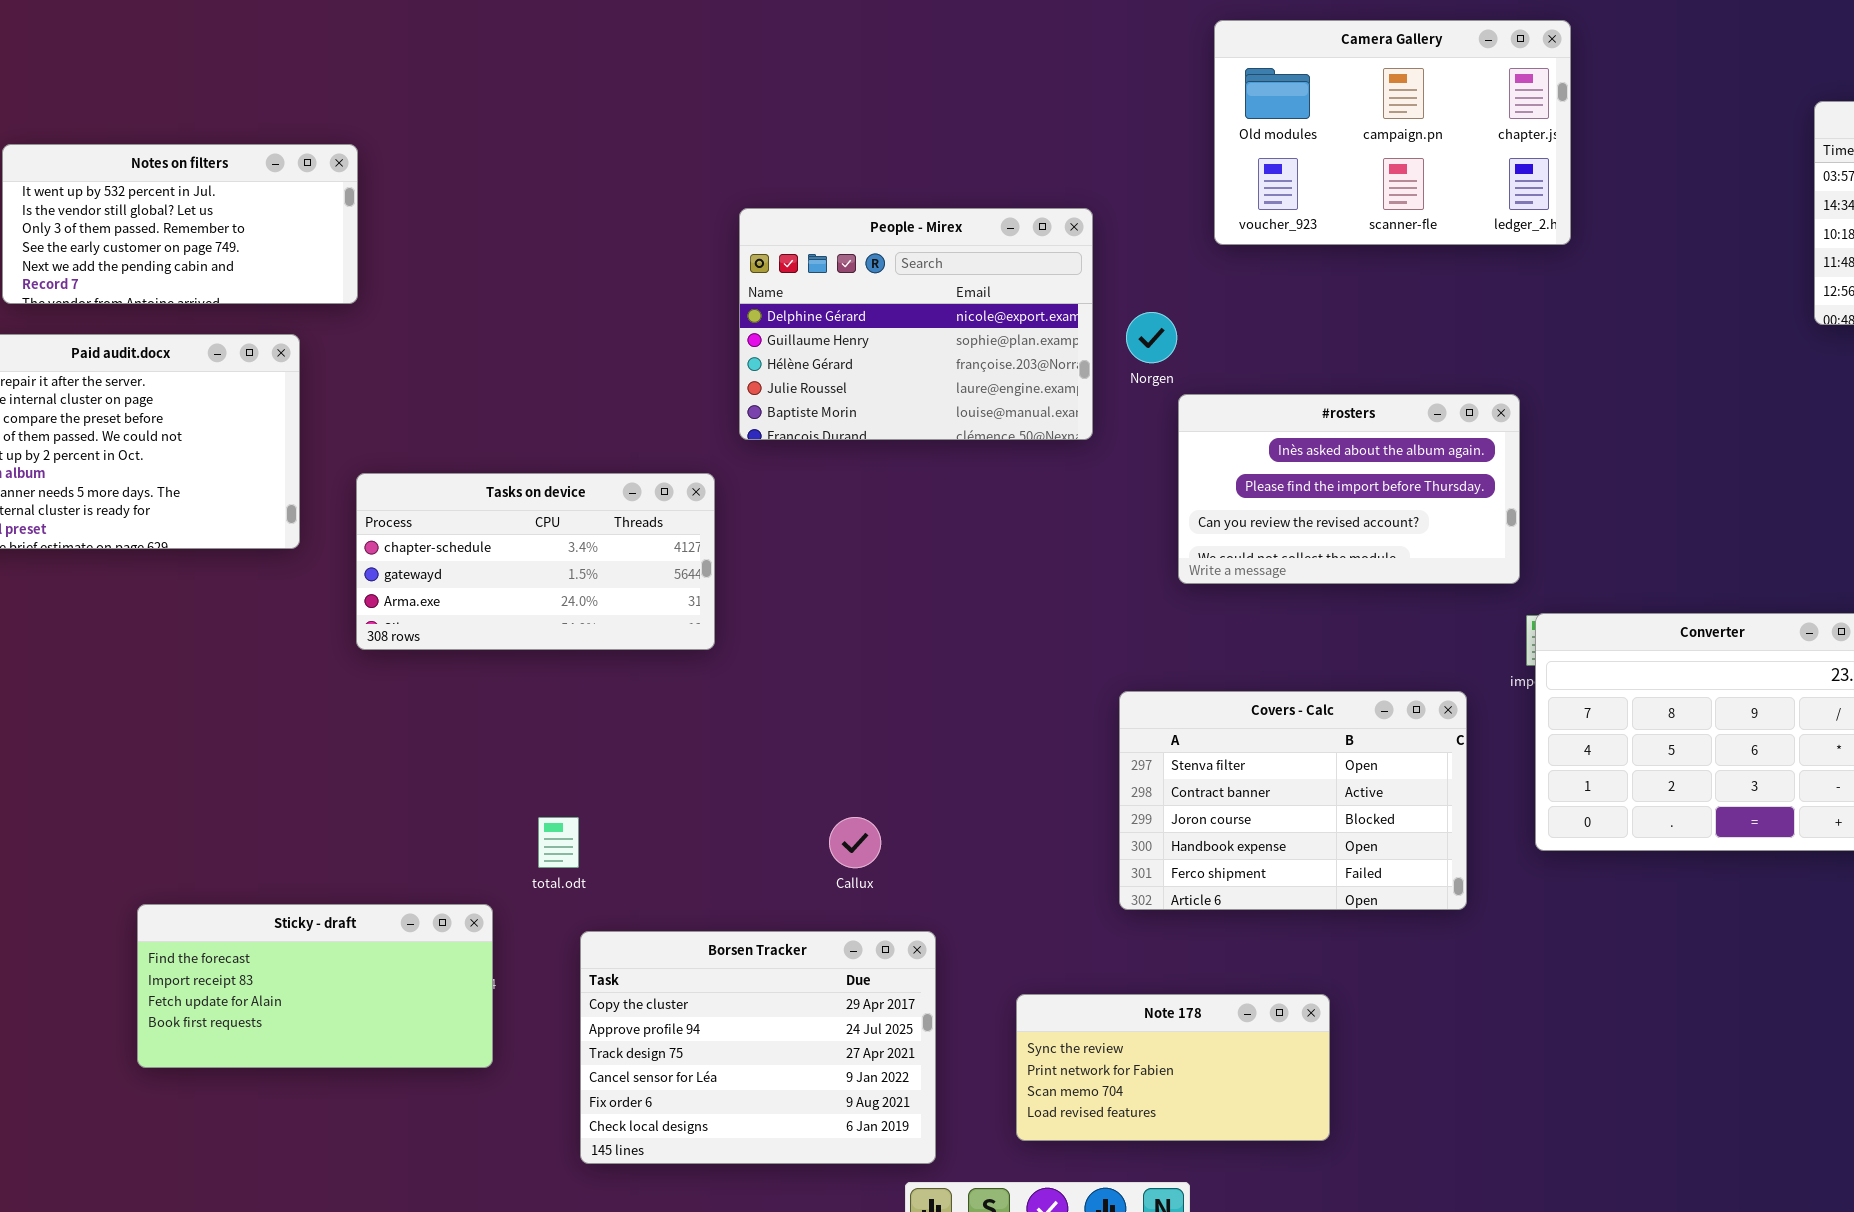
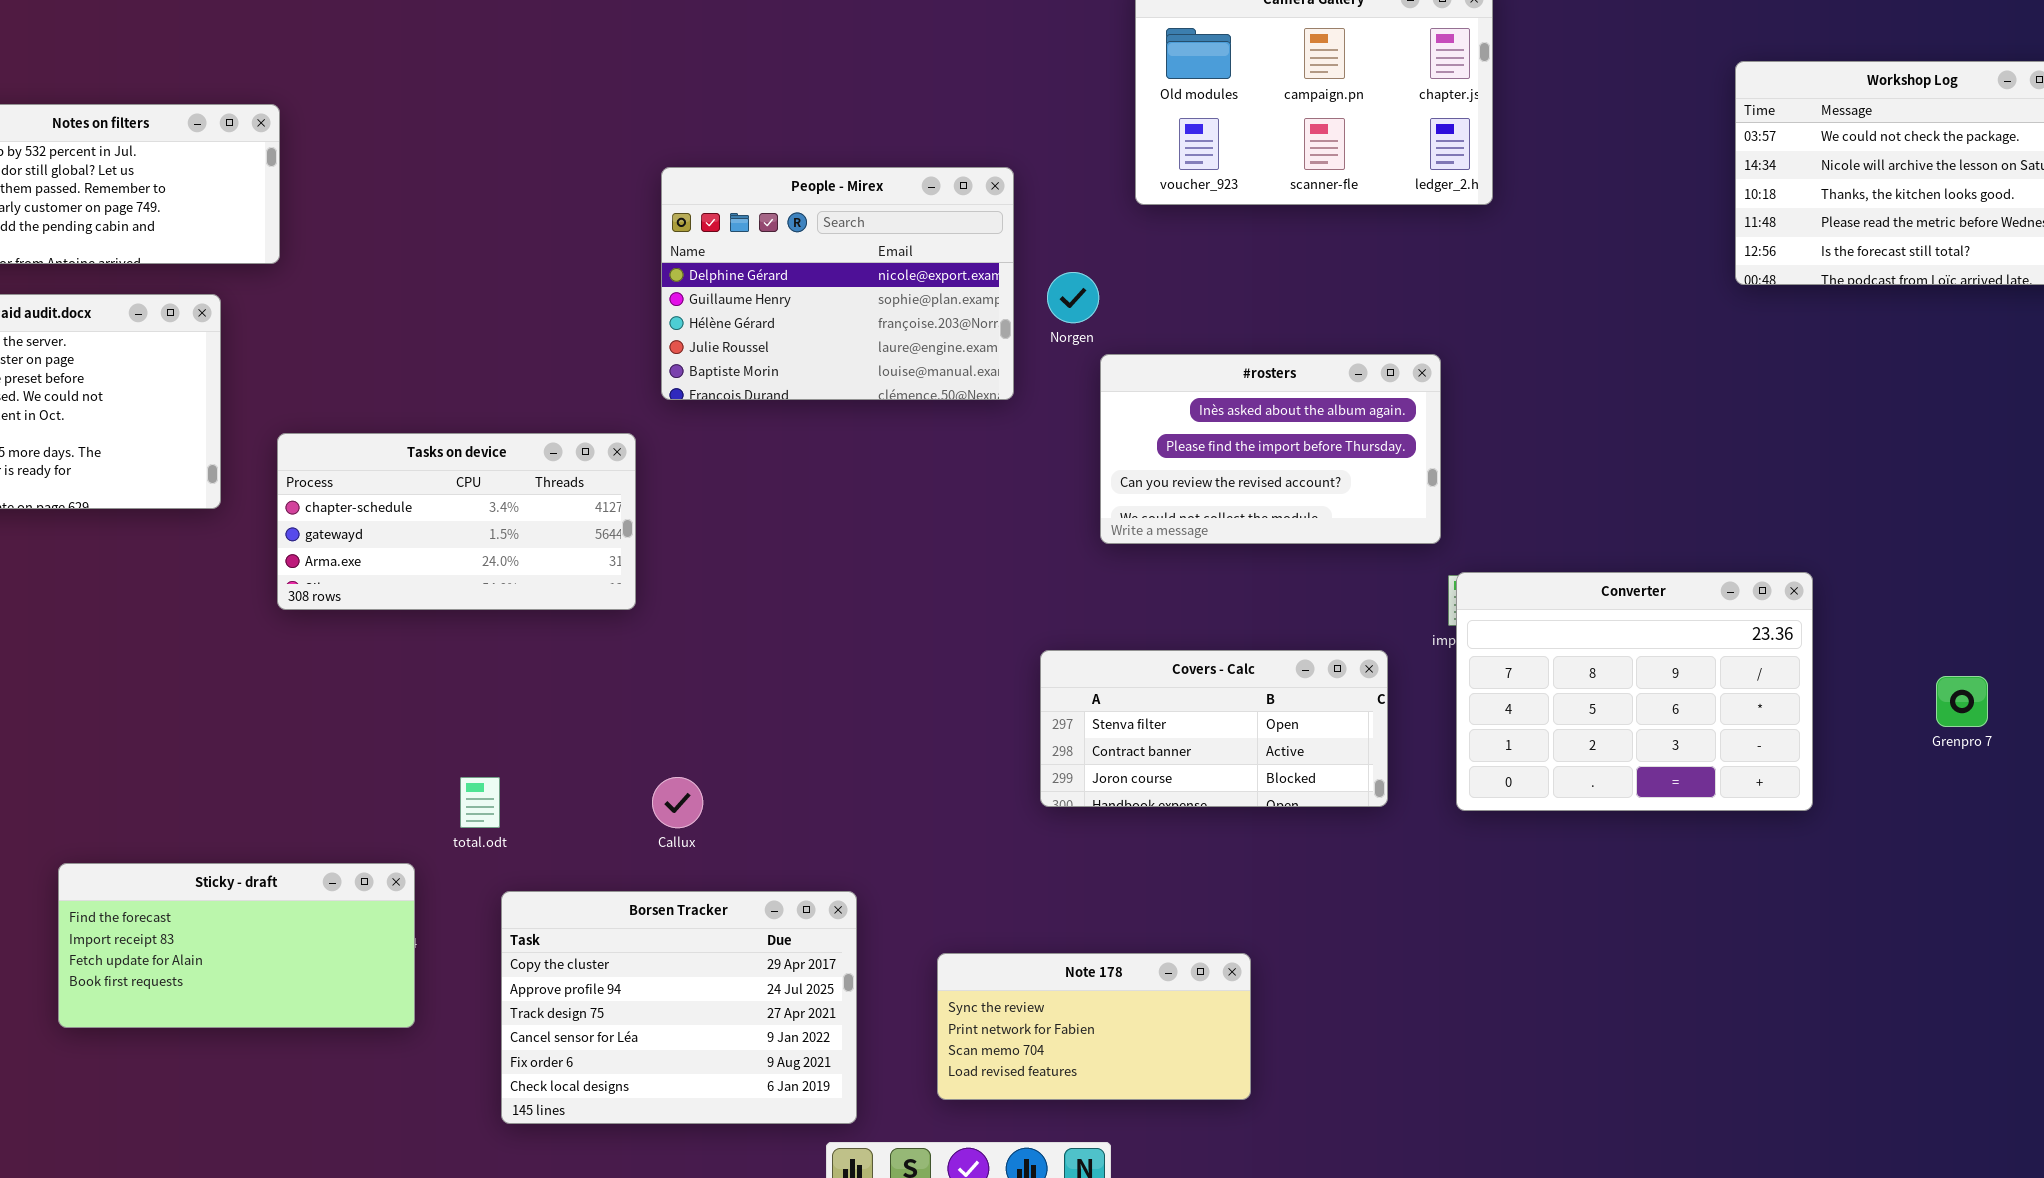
Covers - Calc: [1119,691,1467,910] -> [1040,650,1388,807], resized
Callux: [829,817,881,868] -> [652,777,703,828], moved

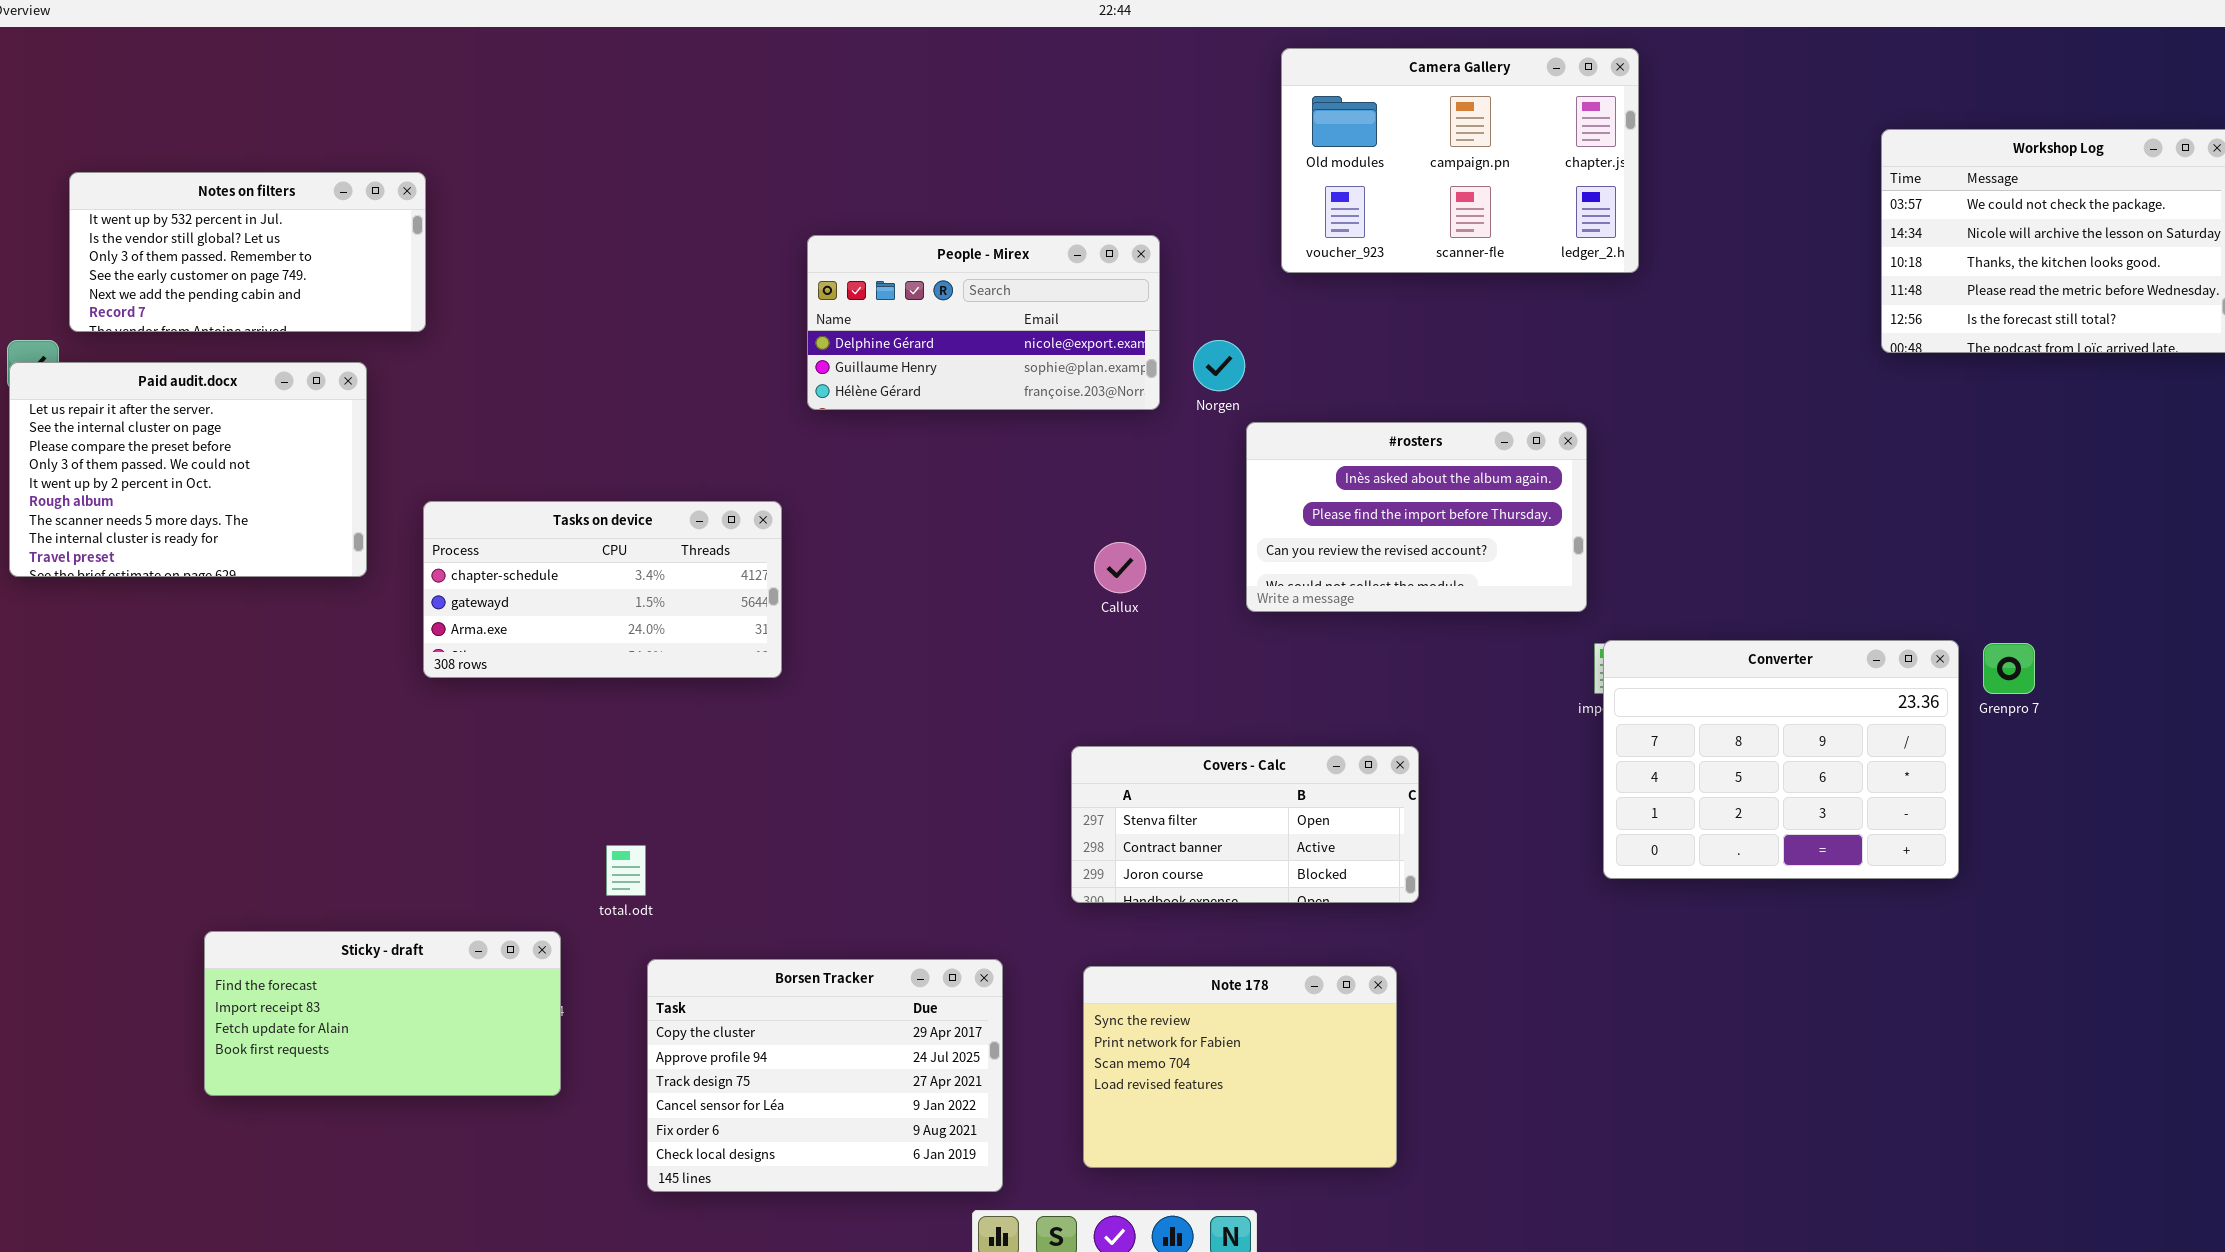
People - Mirex: [661,167,1014,400] -> [807,235,1160,410], resized
Covers - Calc: [1040,650,1388,807] -> [1071,746,1419,903], moved
Grenpro 7: [1936,676,1988,727] -> [1983,643,2035,694], moved
Callux: [652,777,703,828] -> [1094,542,1146,593], moved
Note 178: [937,953,1251,1100] -> [1083,966,1397,1168], resized

